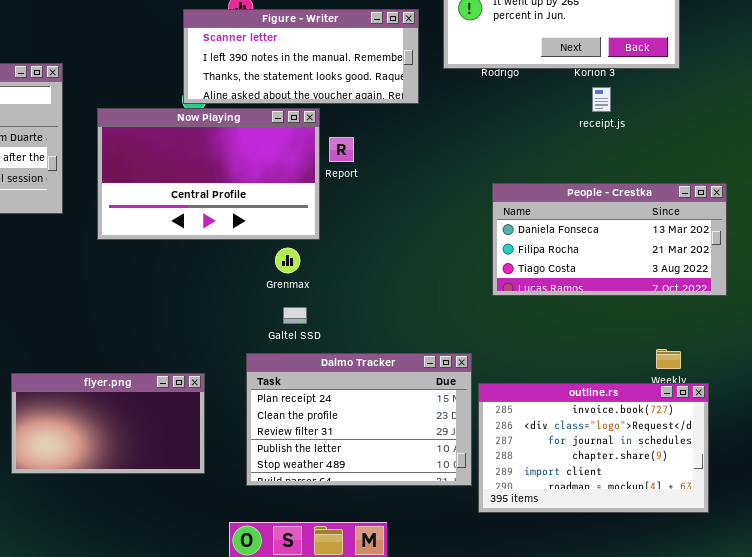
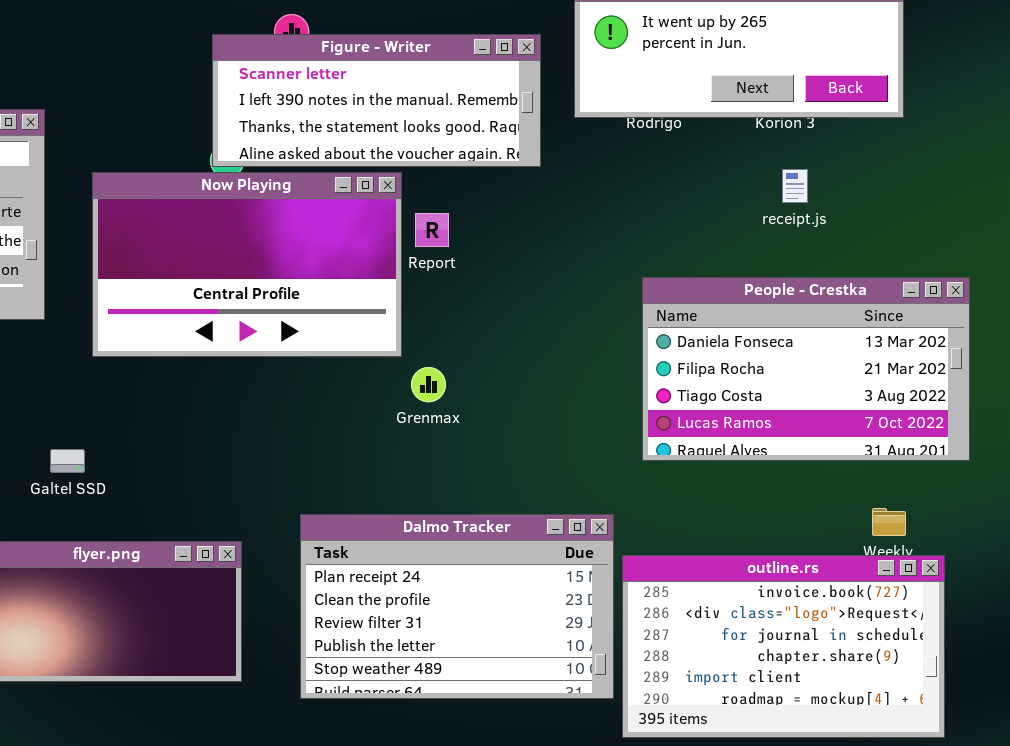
receipt.js: [592,87,611,112] -> [782,169,808,203], moved
People - Crestka: [492,183,727,296] -> [642,277,970,461], resized
Grenmax: [275,248,300,273] -> [411,367,446,402], moved
Galtel SSD: [283,307,307,324] -> [50,449,85,473], moved

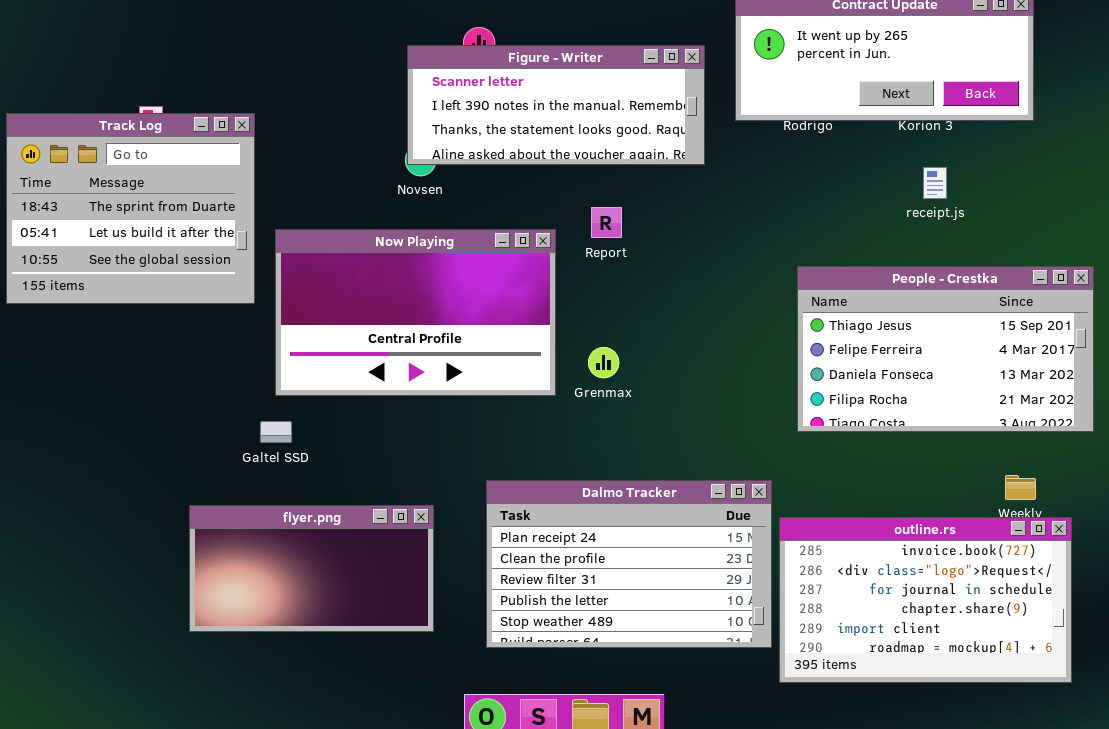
Now Playing: [92,172,402,357] -> [275,229,556,396], moved
People - Crestka: [642,277,970,461] -> [797,266,1094,432], scrolled up 2 rows

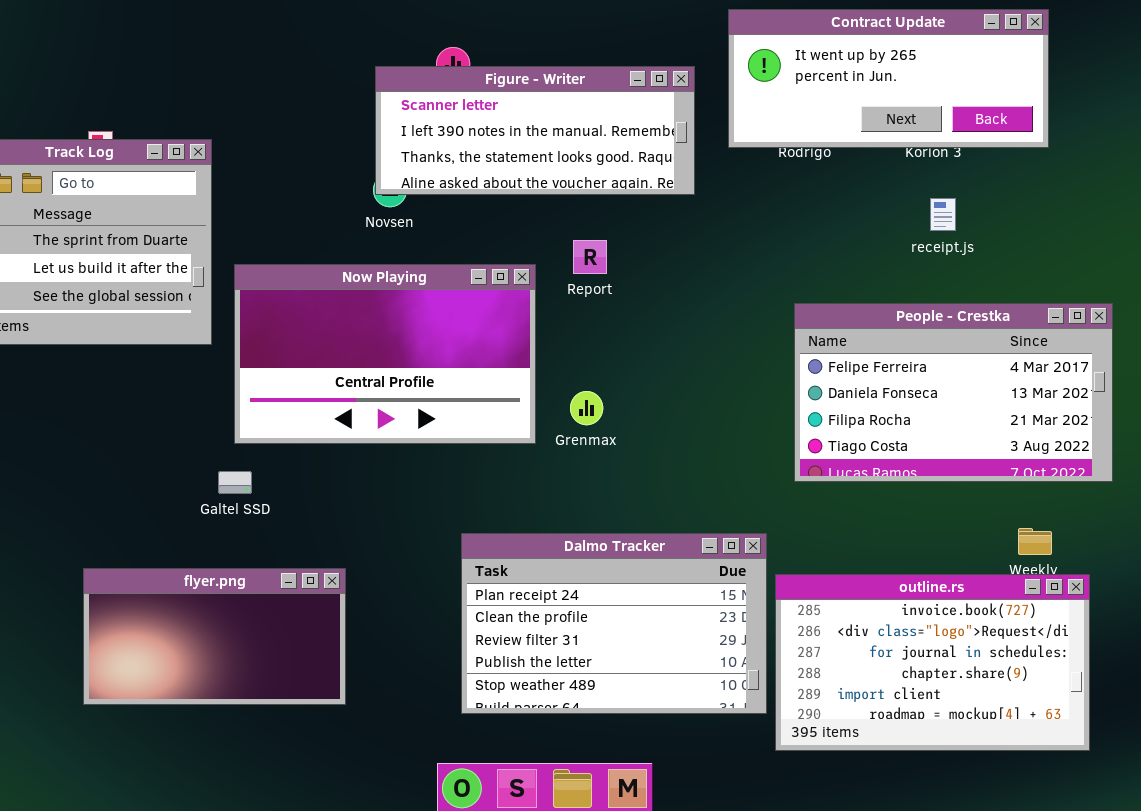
People - Crestka: [797,266,1094,432] -> [794,303,1113,482], scrolled down 1 row
flyer.png: [189,505,434,632] -> [83,568,346,705], moved

